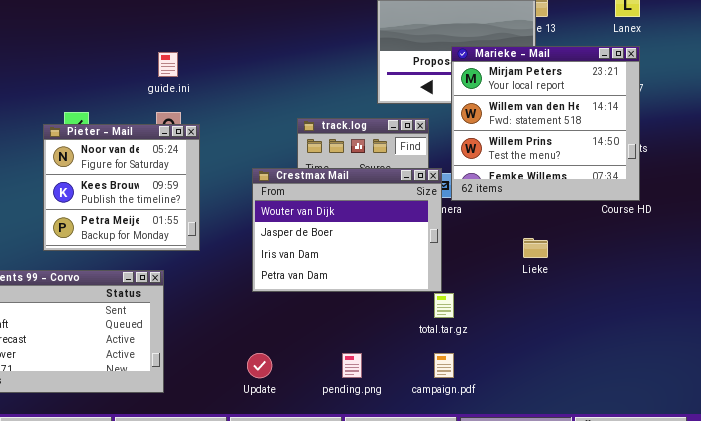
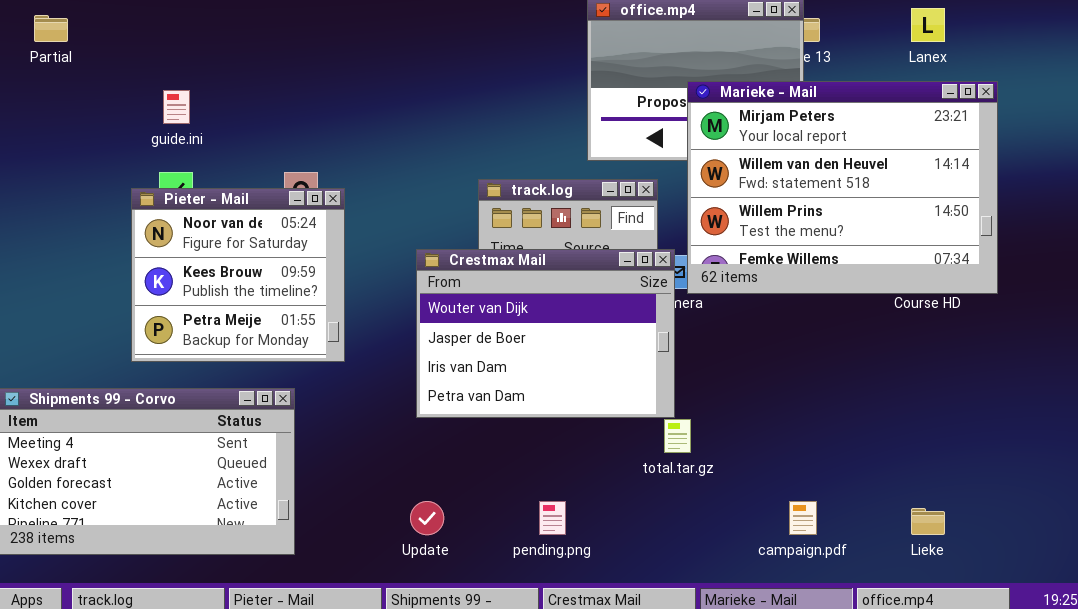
Marieke - Mail: [451,46,640,201] -> [687,81,998,294], resized
guide.ini: [158,52,178,77] -> [163,90,190,124], moved
Lieke: [523,238,548,258] -> [911,508,945,535], moved
campaign.pdf: [434,353,454,378] -> [789,501,817,535], moved

